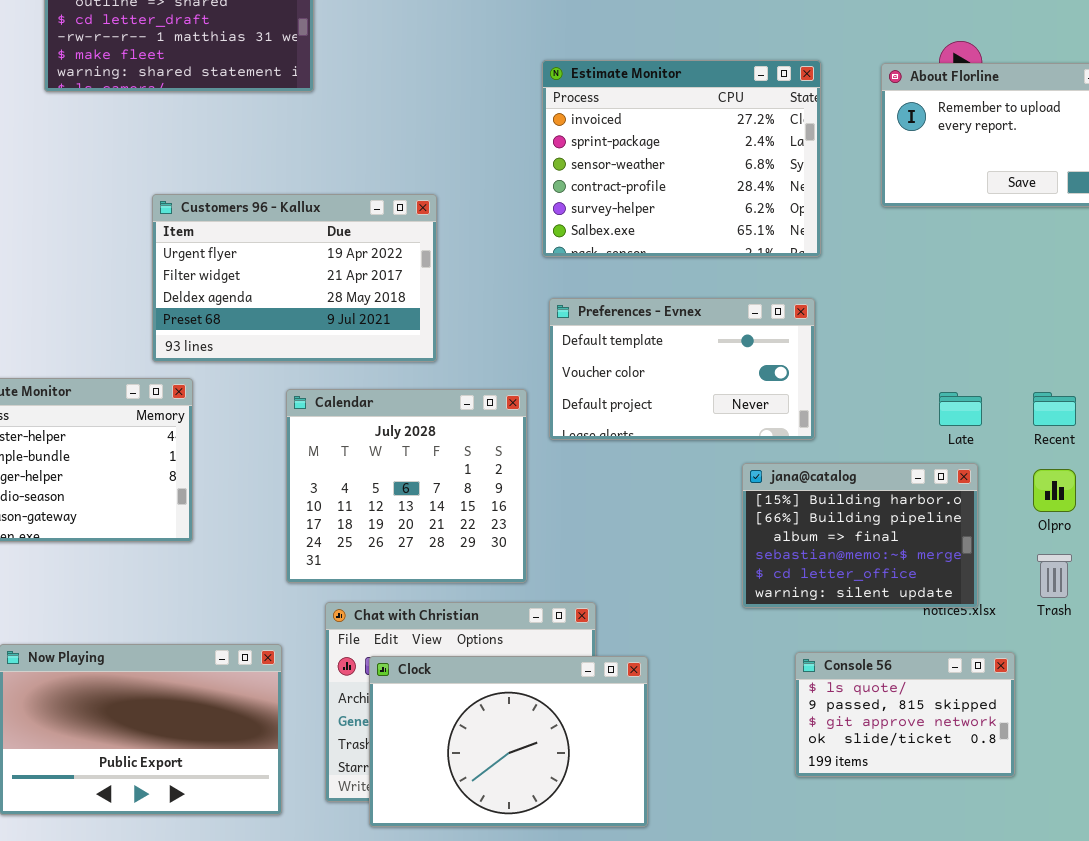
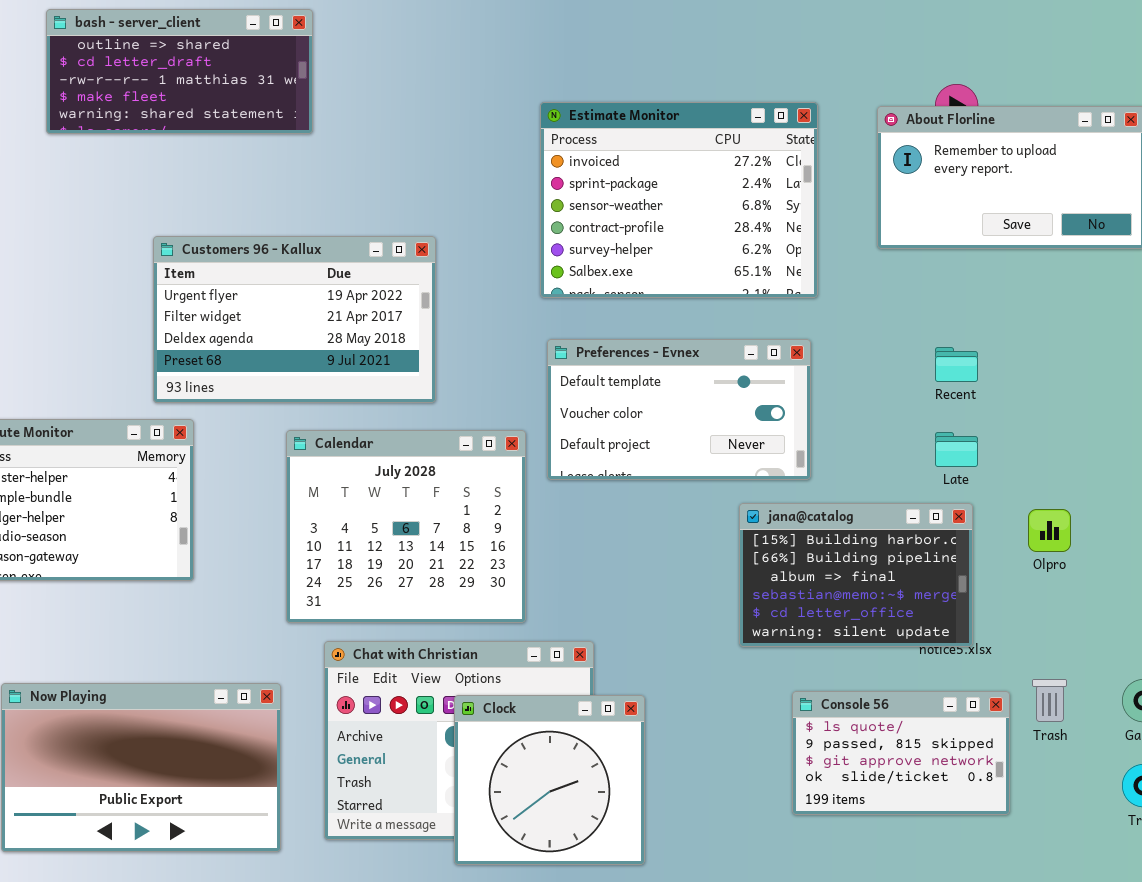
Recent: [1033,392,1076,426] -> [935,347,978,382], moved
Trash: [1037,554,1072,598] -> [1032,679,1067,722], moved
Clock: [369,656,648,827] -> [454,695,645,865], resized

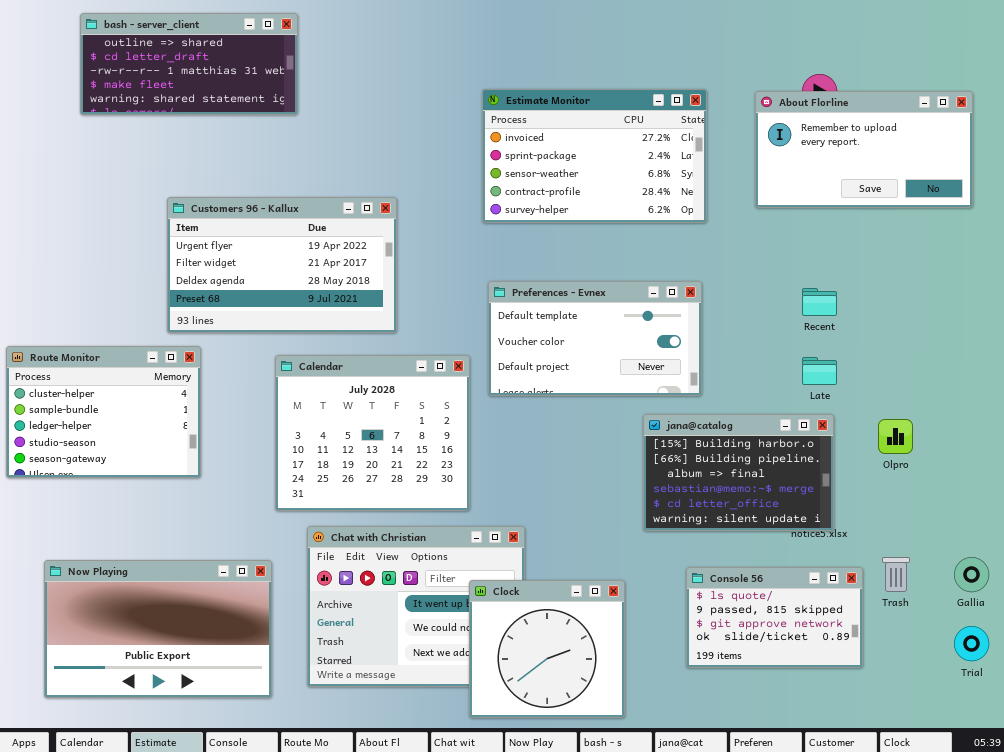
Estimate Monitor: [540,102,818,298] -> [482,89,707,223], resized
Clock: [454,695,645,865] -> [469,580,625,718], moved

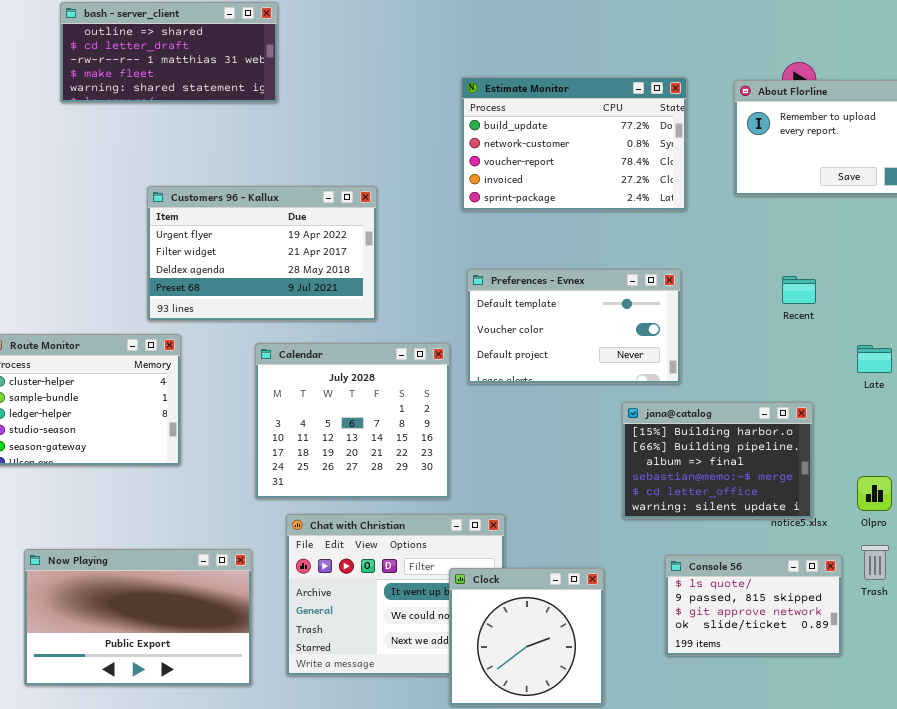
Estimate Monitor: [482,89,707,223] -> [461,77,687,211], scrolled up 3 rows
Late: [802,357,837,385] -> [857,345,892,373], moved
Olpro: [878,419,913,454] -> [857,476,892,511], moved

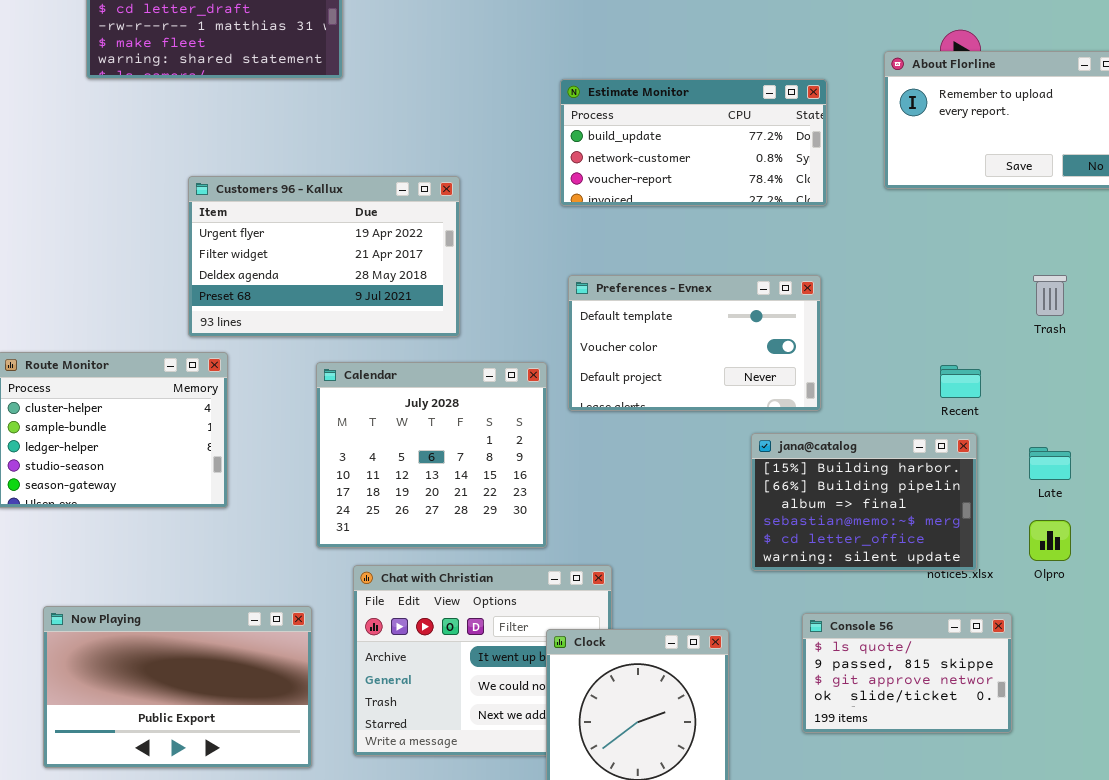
Estimate Monitor: [461,77,687,211] -> [560,79,827,206], resized
Recent: [782,276,816,304] -> [940,365,981,398], moved
Late: [857,345,892,373] -> [1029,447,1071,480], moved
Trash: [861,545,889,580] -> [1033,275,1067,316], moved

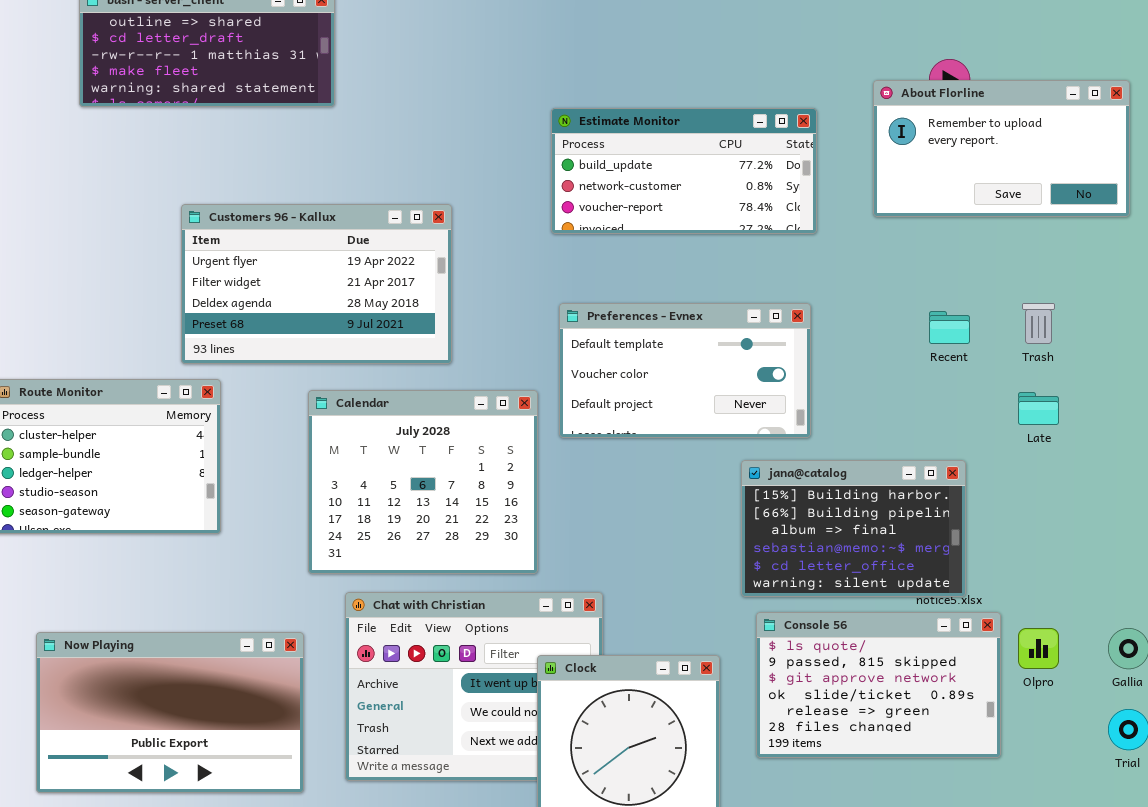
Recent: [940,365,981,398] -> [929,311,970,344], moved
Late: [1029,447,1071,480] -> [1018,392,1059,425], moved
Olpro: [1029,520,1071,561] -> [1018,628,1059,669], moved
Console 56: [802,613,1012,733] -> [756,612,1001,758], resized

